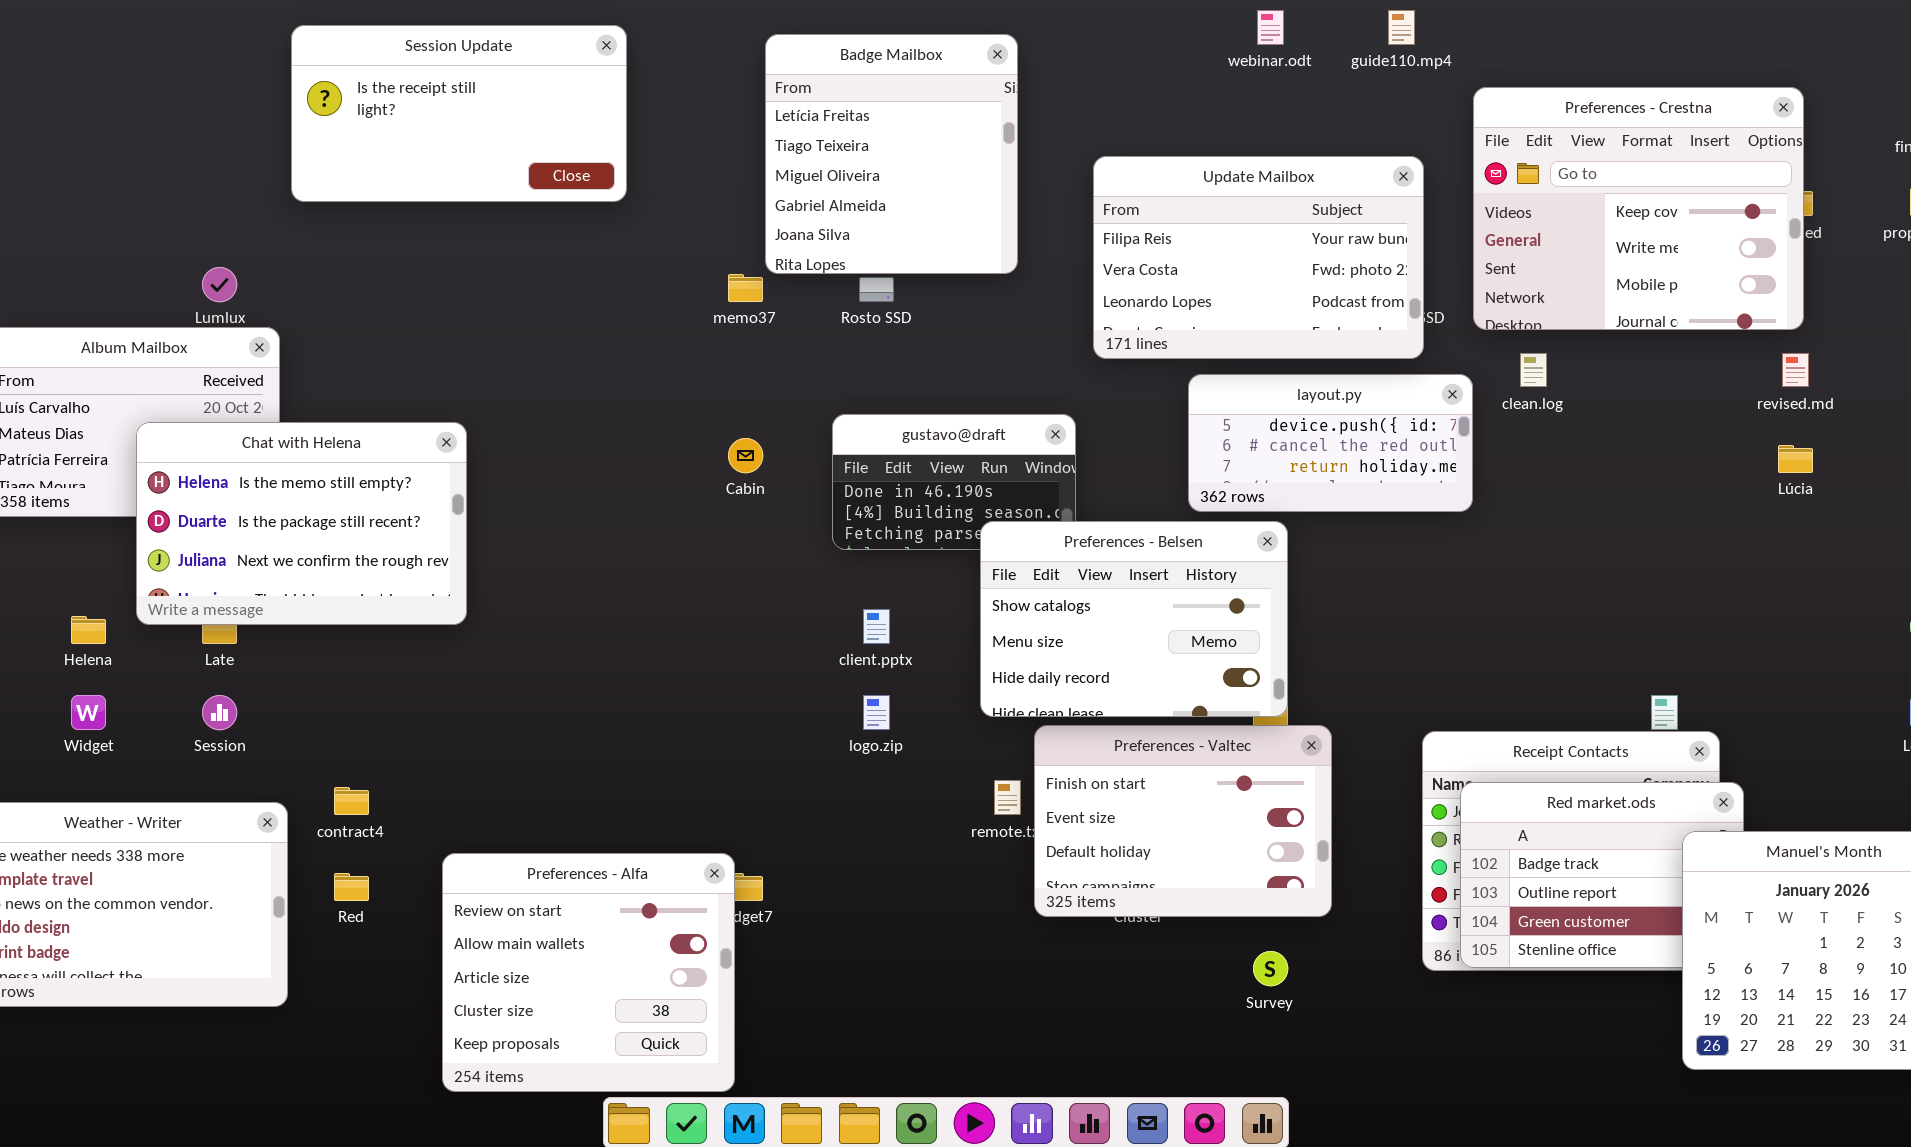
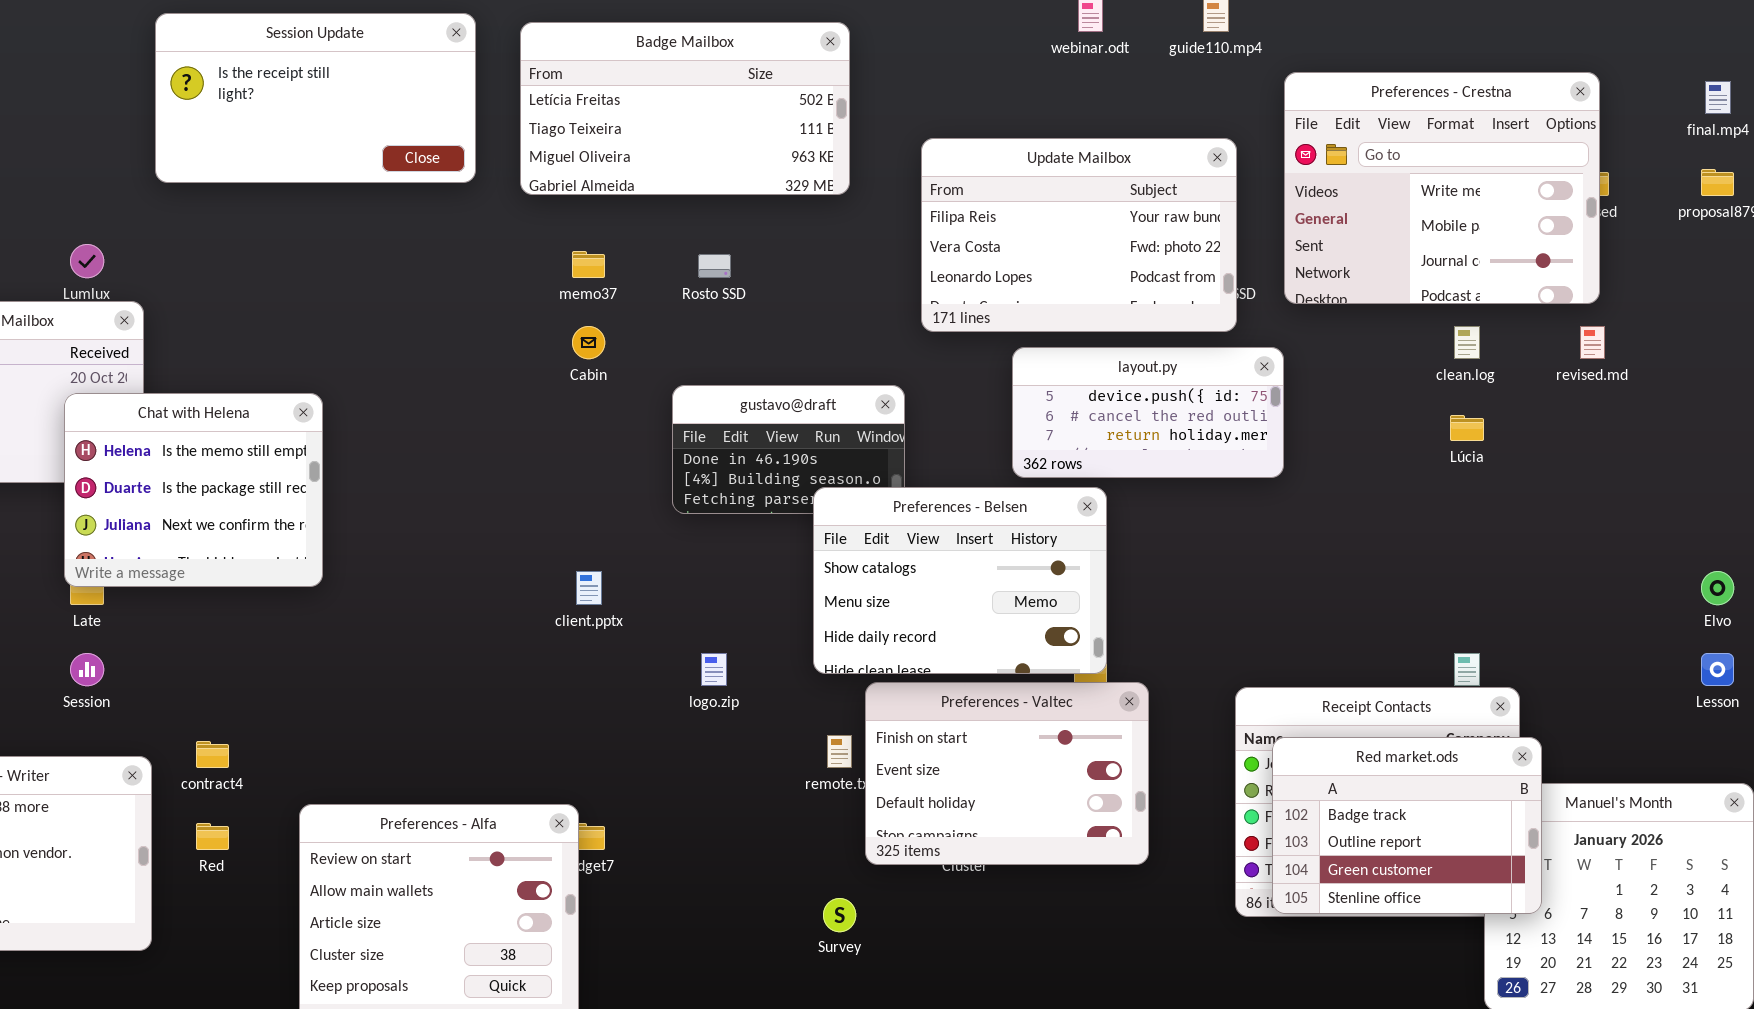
Badge Mailbox: [765,34,1018,274] -> [520,22,850,195], resized
Preferences - Crestna: [1473,87,1804,330] -> [1284,72,1600,304], scrolled down 1 row
clean.log: [1520,353,1547,387] -> [1454,326,1480,359], moved
Chat with Helena: [136,422,467,625] -> [64,393,323,587], resized
Cabin: [728,438,763,473] -> [572,326,605,359], moved
Lúcia: [1778,445,1813,473] -> [1450,415,1484,441], moved
client.pptx: [863,609,890,644] -> [576,571,602,605], moved
Red market.ods: [1460,782,1744,968] -> [1272,737,1542,914], raised
Survey: [1253,951,1288,986] -> [823,898,856,932], moved

